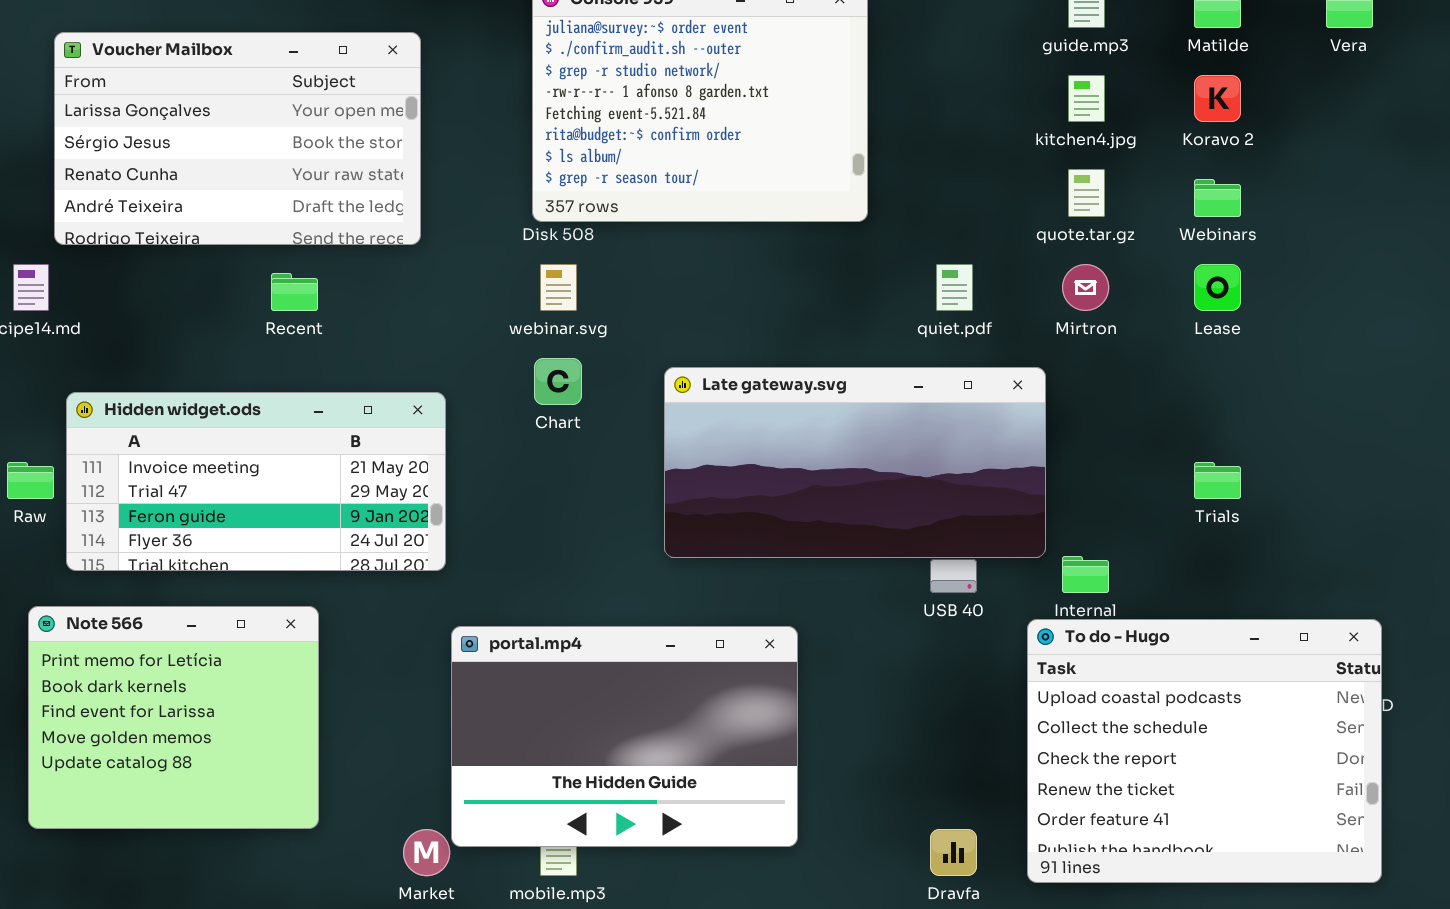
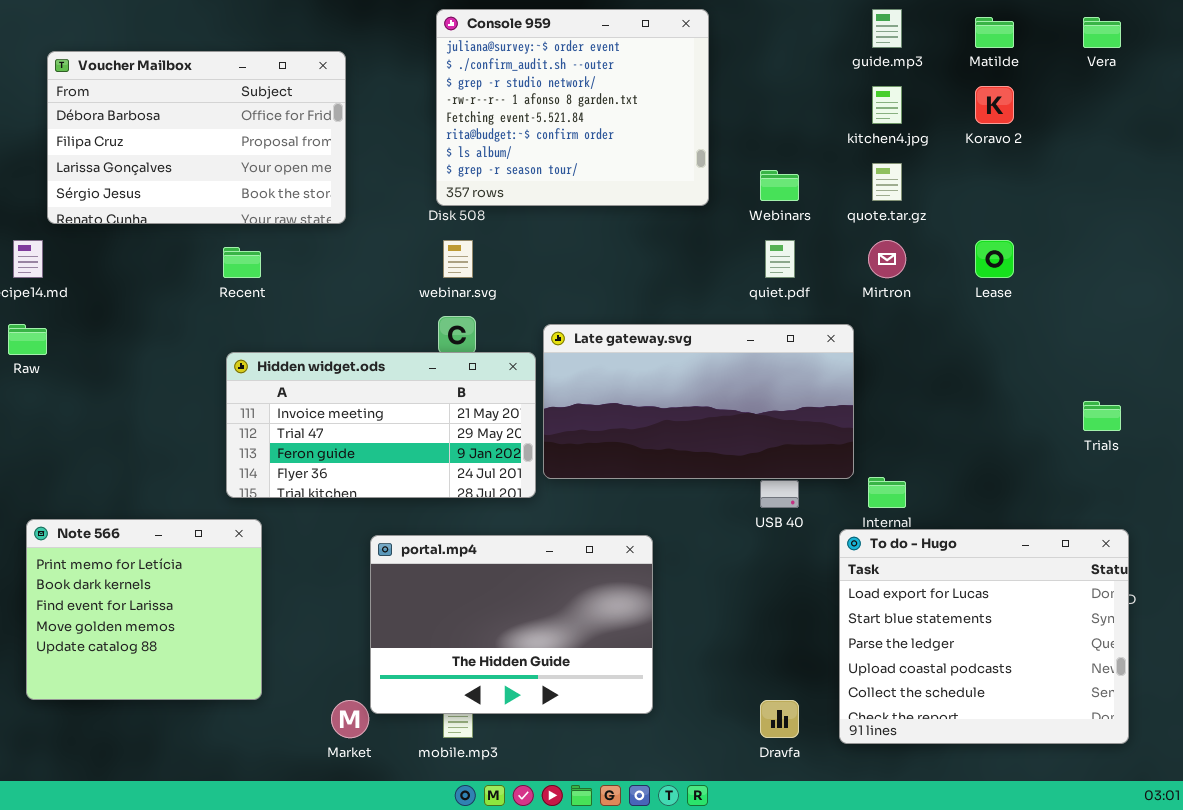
Voucher Mailbox: [54,32,421,245] -> [47,51,346,224], scrolled up 2 rows
Webinars: [1194,179,1241,217] -> [760,170,799,201], moved
Hidden widget.ods: [66,392,446,571] -> [226,352,536,498], moved
Raw: [7,462,54,499] -> [8,324,47,355], moved
Trials: [1194,462,1241,499] -> [1083,401,1121,431], moved
To do - Hugo: [1027,619,1382,883] -> [839,529,1129,744], scrolled up 3 rows

